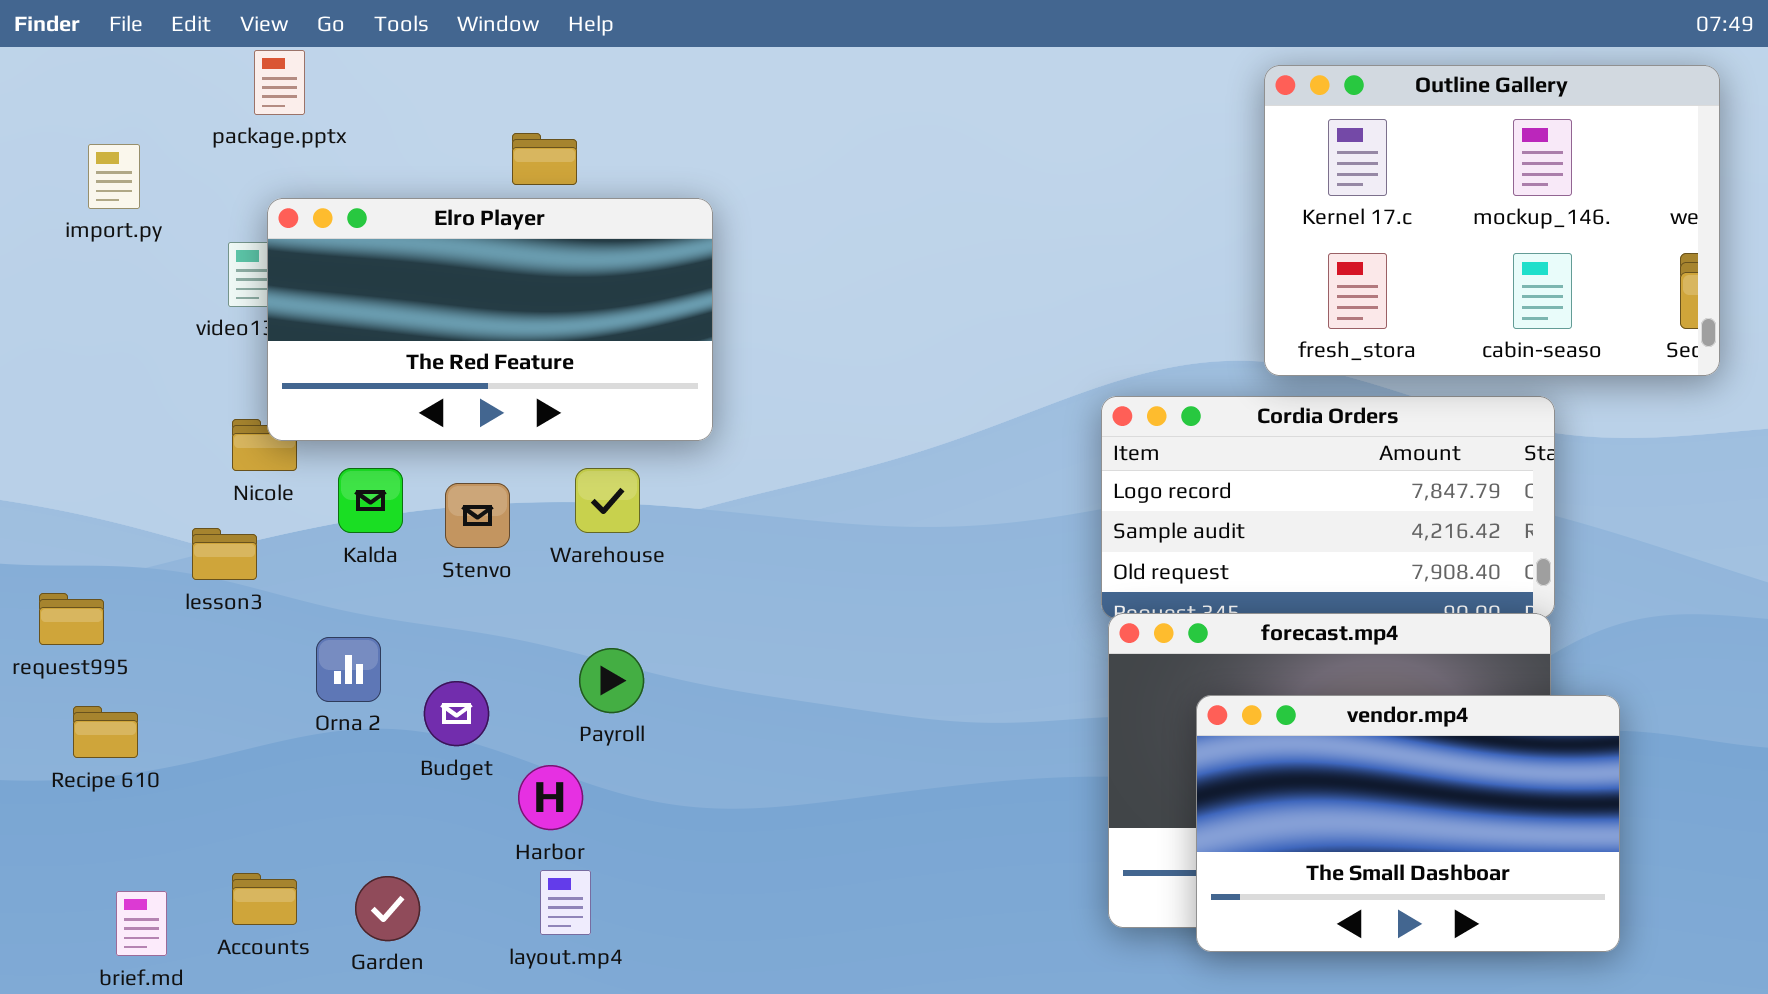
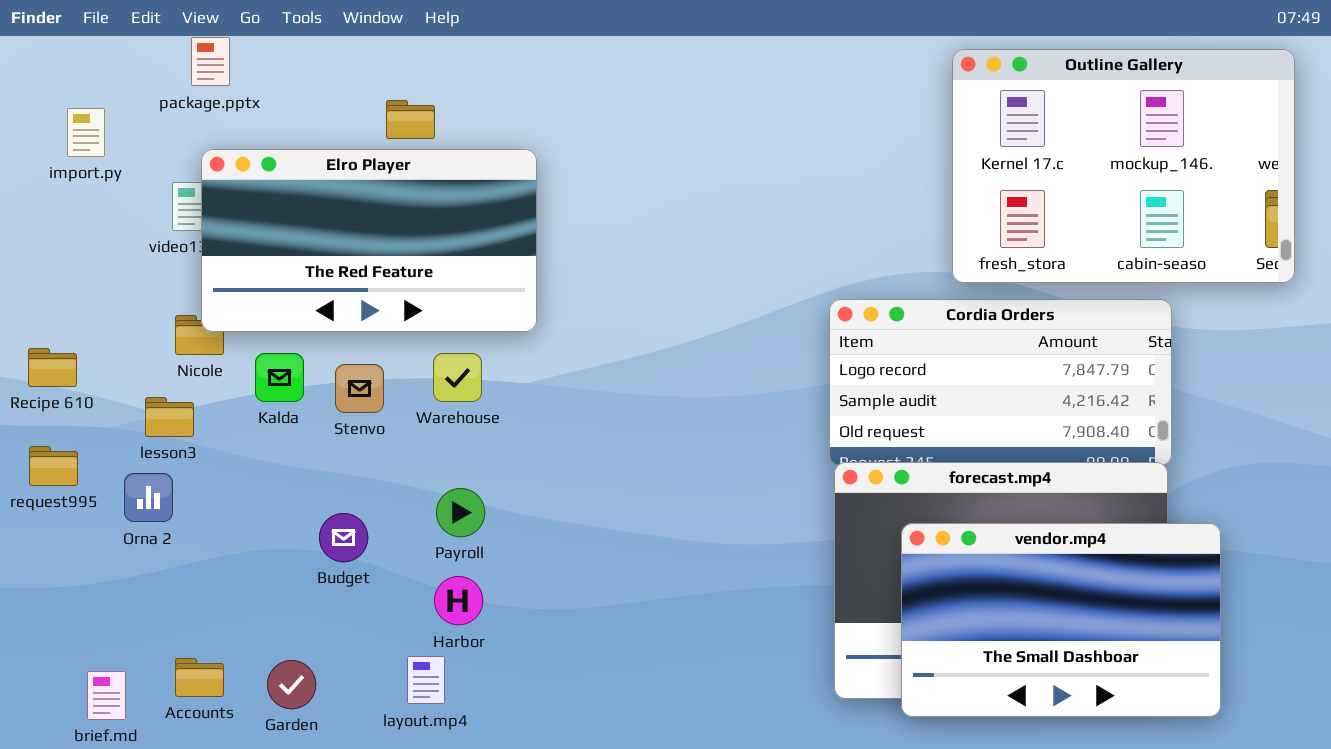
Orna 2: [316,637,381,702] -> [124,473,173,522], moved
Recipe 610: [73,706,138,758] -> [28,348,77,387], moved
Harbor: [518,765,583,830] -> [434,576,483,625], moved

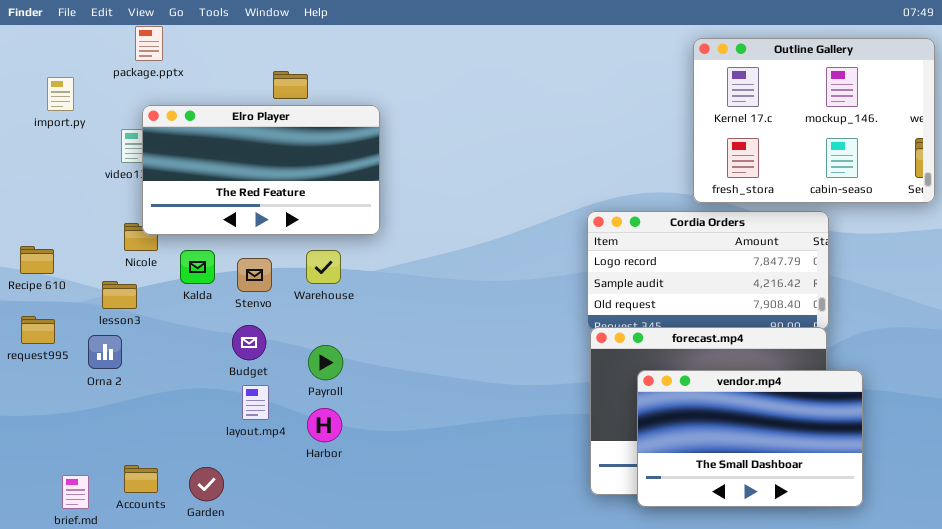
Outline Gallery: [952,49,1295,283] -> [693,38,935,203], moved
Budget: [319,513,368,562] -> [232,325,266,360], moved
layout.mp4: [407,656,445,704] -> [242,385,269,420], moved

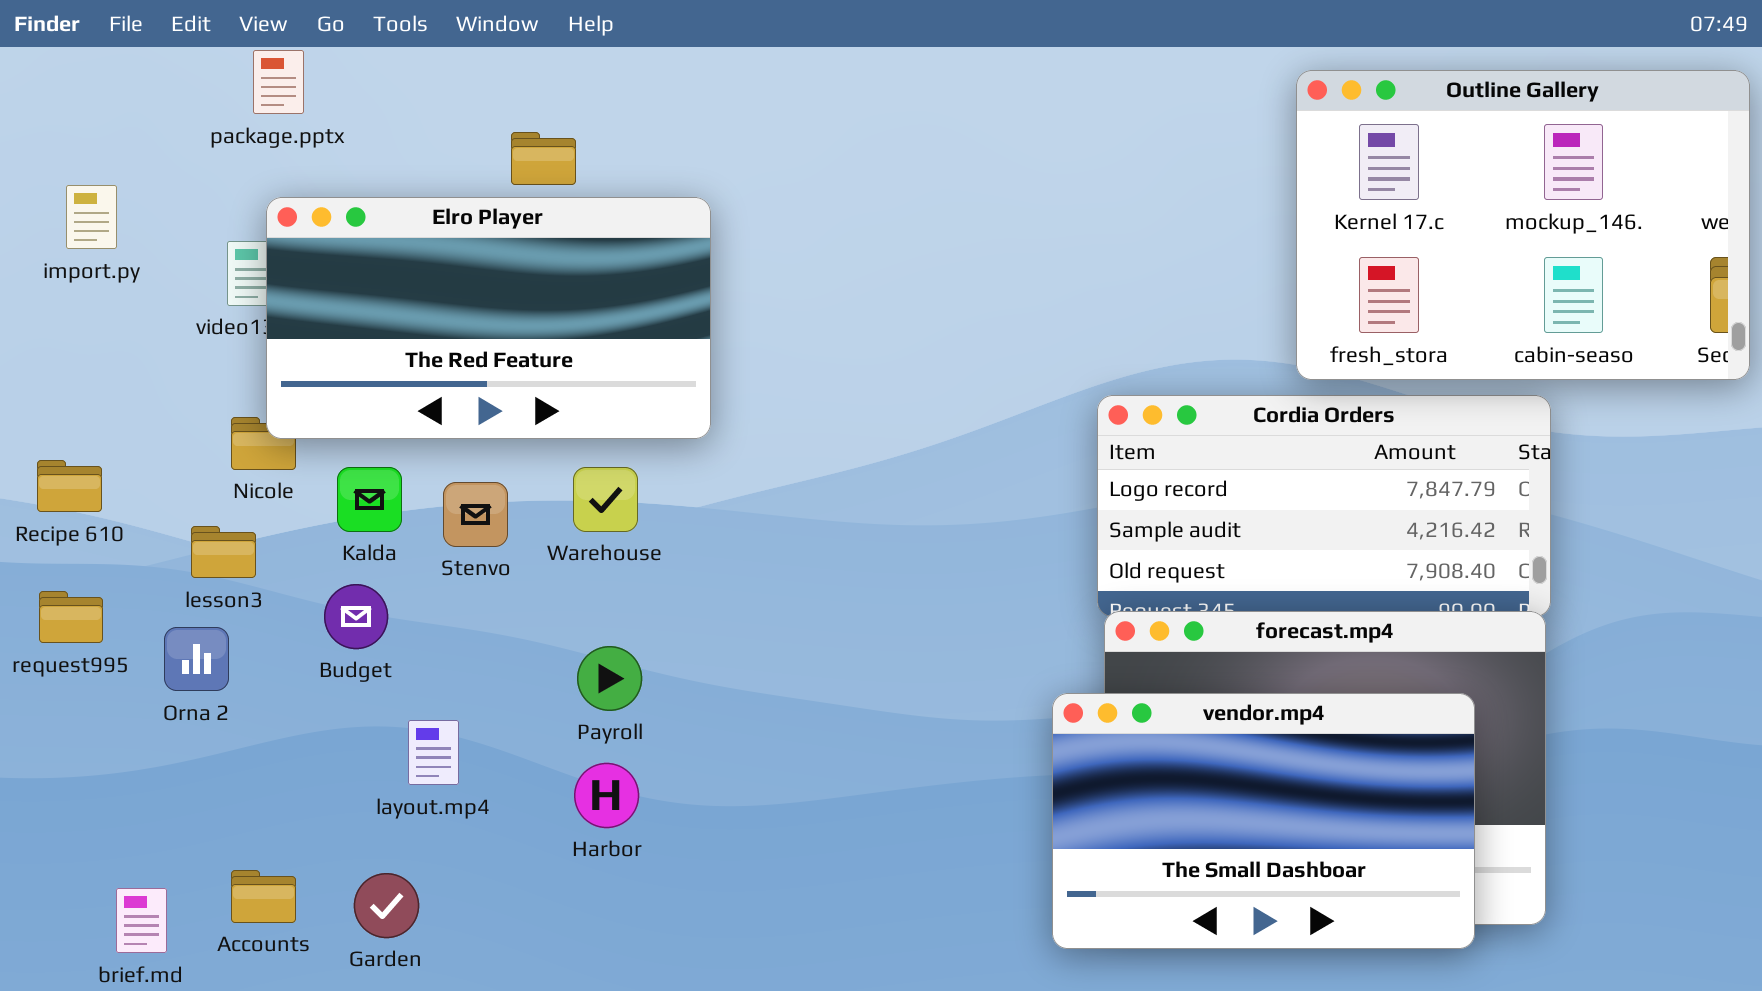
import.py: [47,77,74,111] -> [66,185,117,249], moved
Budget: [232,325,266,360] -> [324,584,388,649], moved
vendor.mp4: [637,370,863,507] -> [1052,693,1475,949], moved
layout.mp4: [242,385,269,420] -> [408,720,459,785], moved

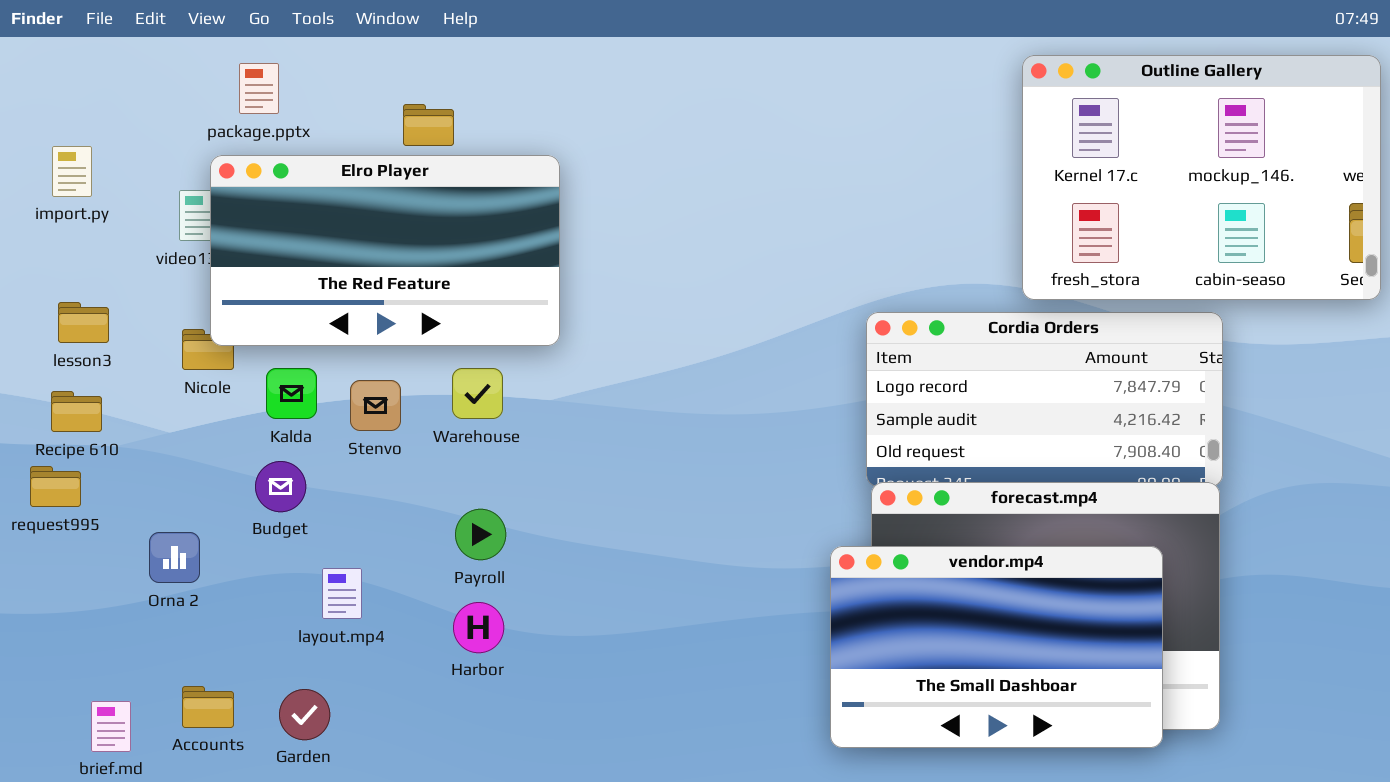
package.pptx: [253,50,304,114] -> [239,63,279,114], moved
Recipe 610: [37,460,102,512] -> [51,391,102,432], moved
lesson3: [191,526,256,578] -> [58,302,109,343], moved
Orna 2: [164,627,229,691] -> [149,532,200,583], moved

